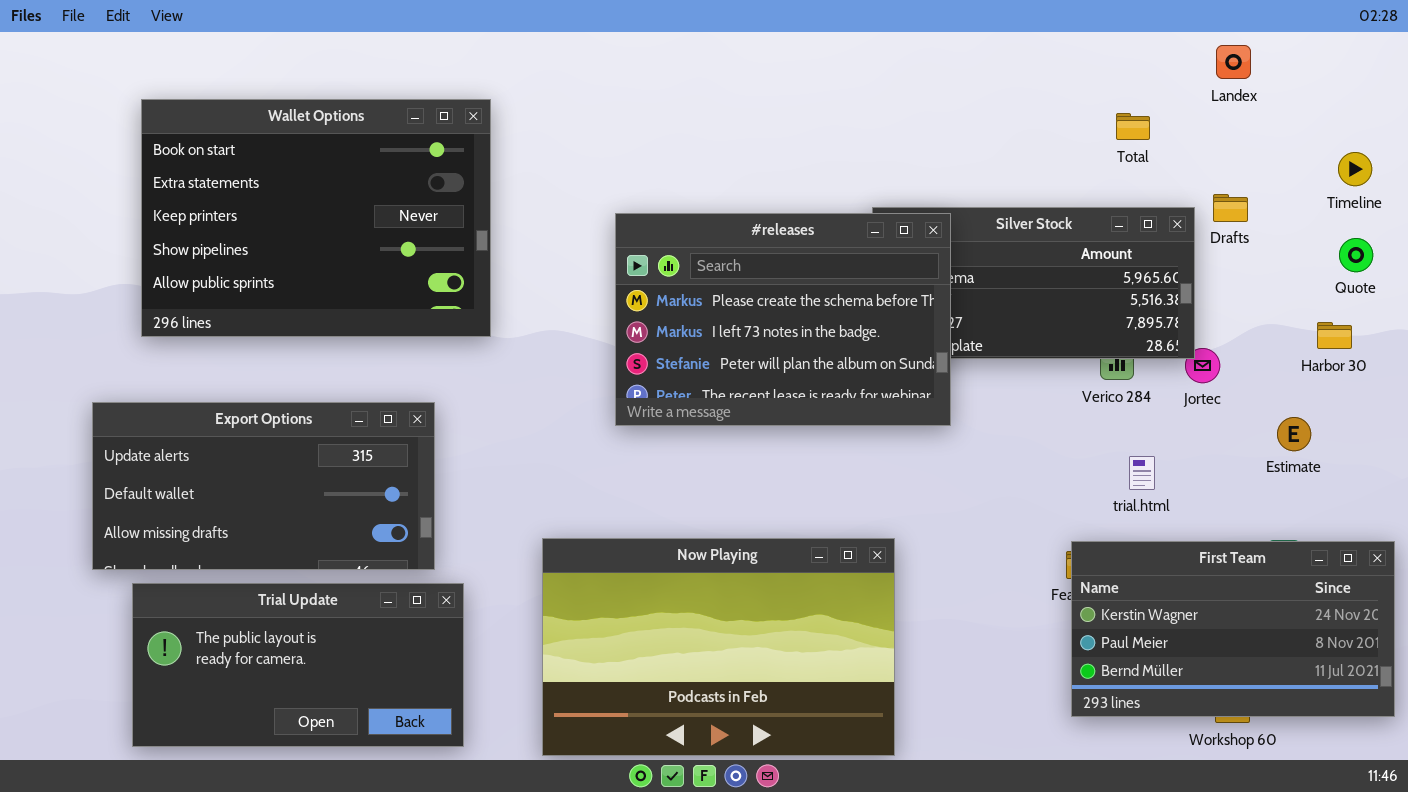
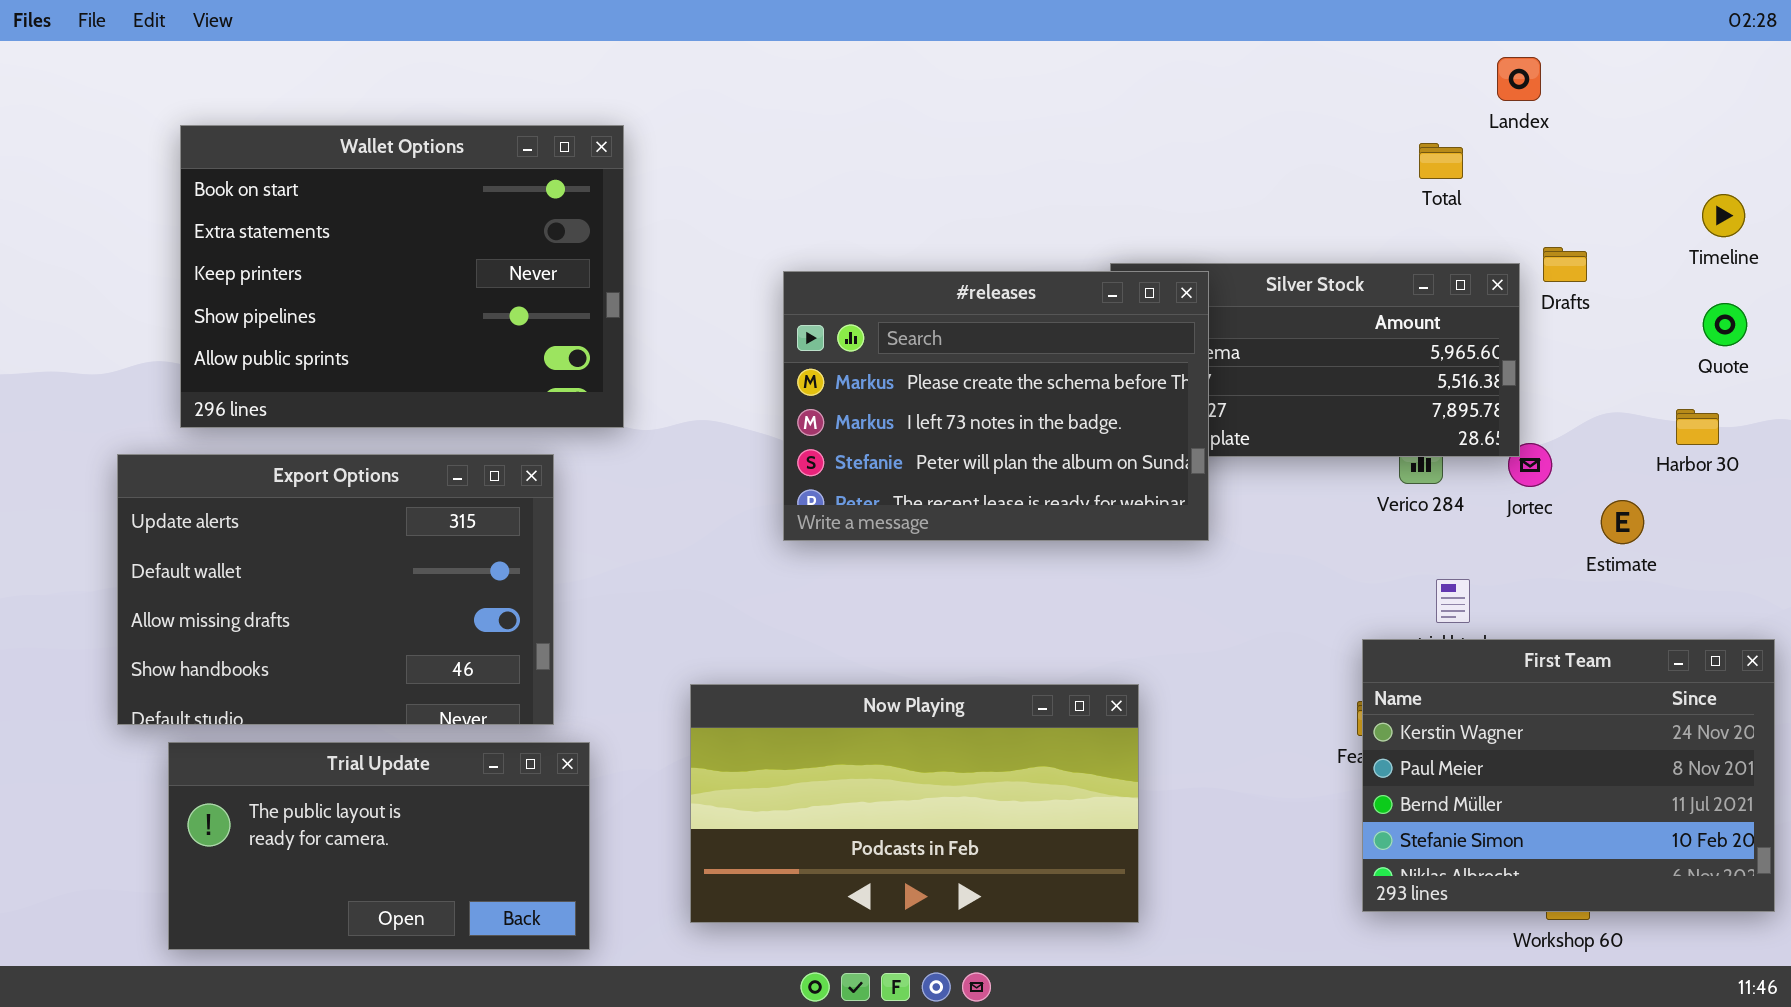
Landex: [1216,45,1251,79] -> [1497,57,1541,101], moved
Export Options: [92,402,435,570] -> [117,454,554,725], resized
Estimate: [1277,417,1311,451] -> [1601,500,1644,544], moved
Now Playing: [542,538,895,756] -> [690,684,1139,923], resized
First Team: [1071,541,1395,717] -> [1362,639,1775,912], resized

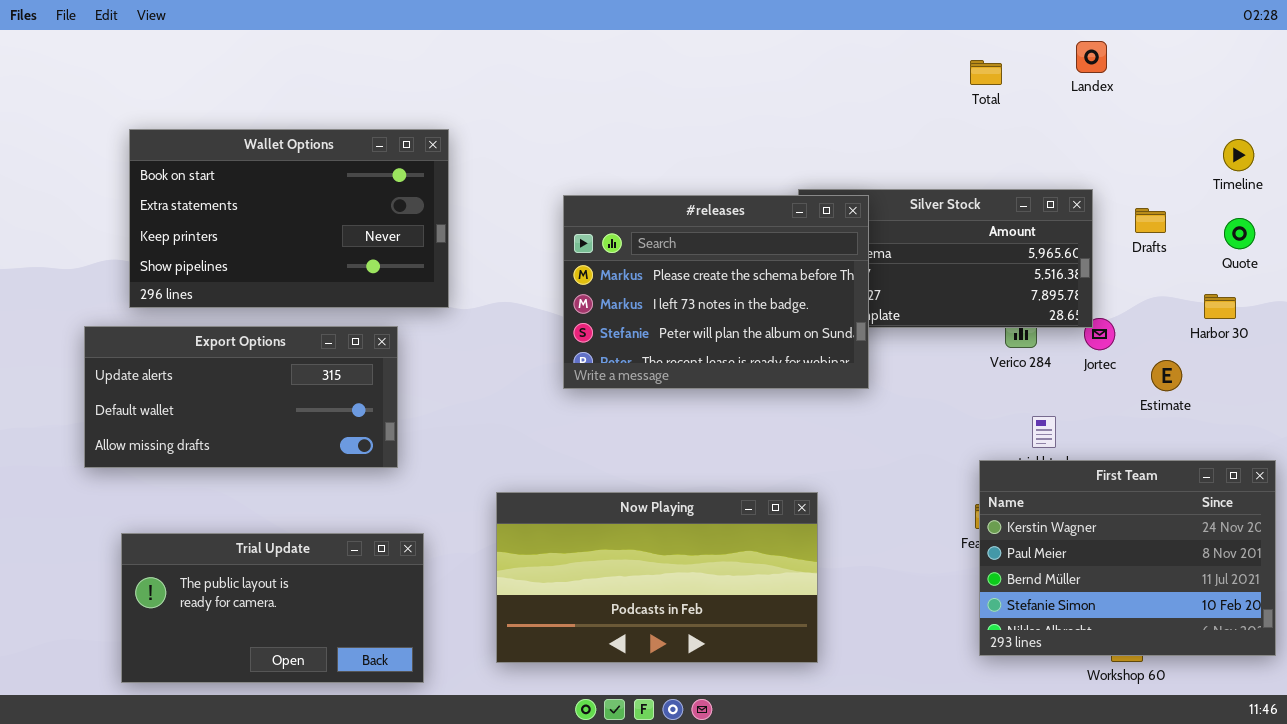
Wallet Options: [180,125,624,428] -> [129,129,449,308], resized
Total: [1419,143,1463,179] -> [970,60,1002,85], moved
Drafts: [1543,247,1587,282] -> [1135,208,1166,233], moved
Export Options: [117,454,554,725] -> [84,326,398,468], resized

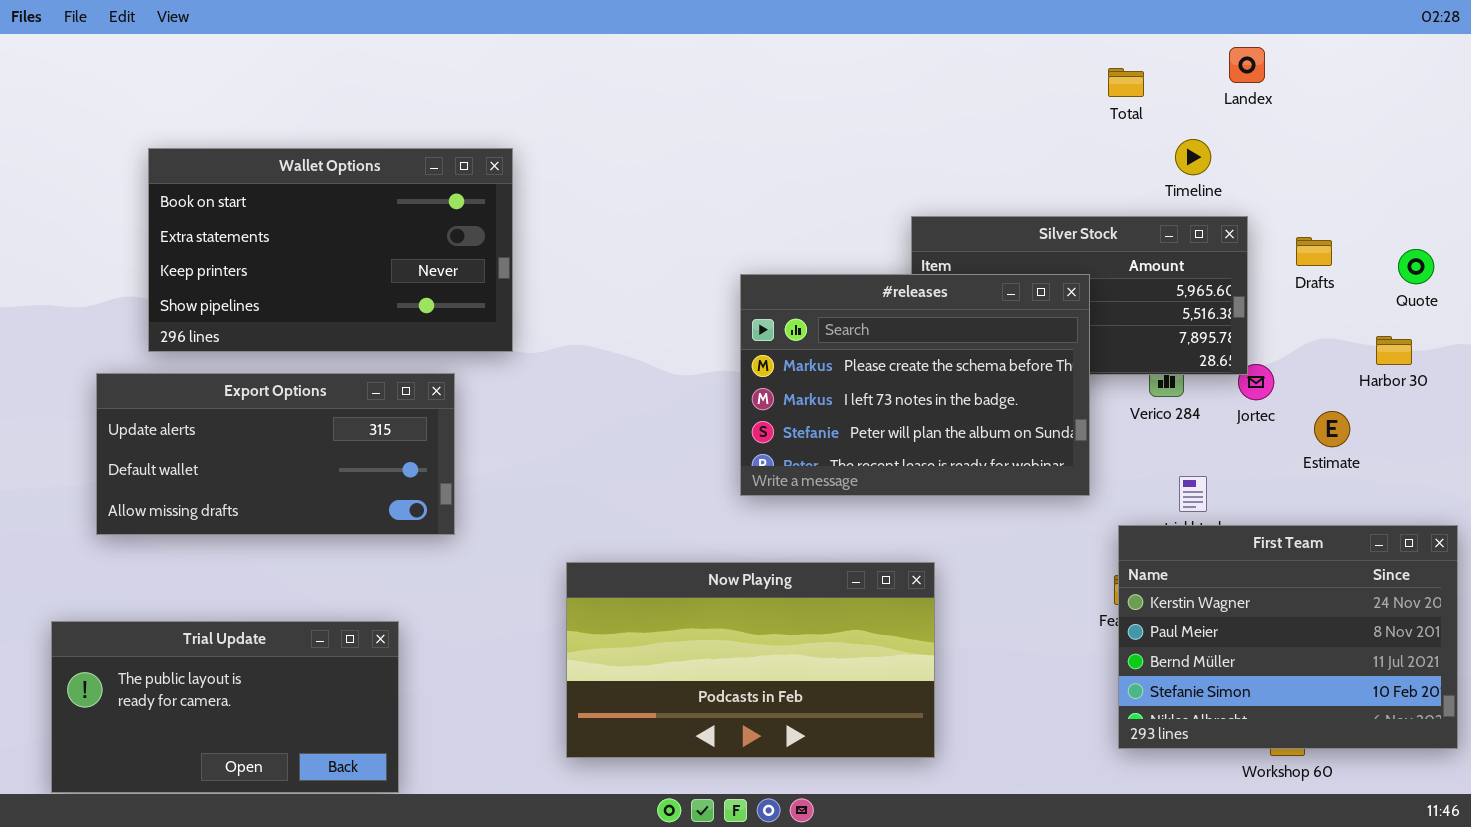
Timeline: [1223,139,1254,171] -> [1175,139,1211,175], moved
#releases: [563,195,869,389] -> [740,274,1090,496], moved
Trial Update: [121,533,424,683] -> [51,621,399,793], moved

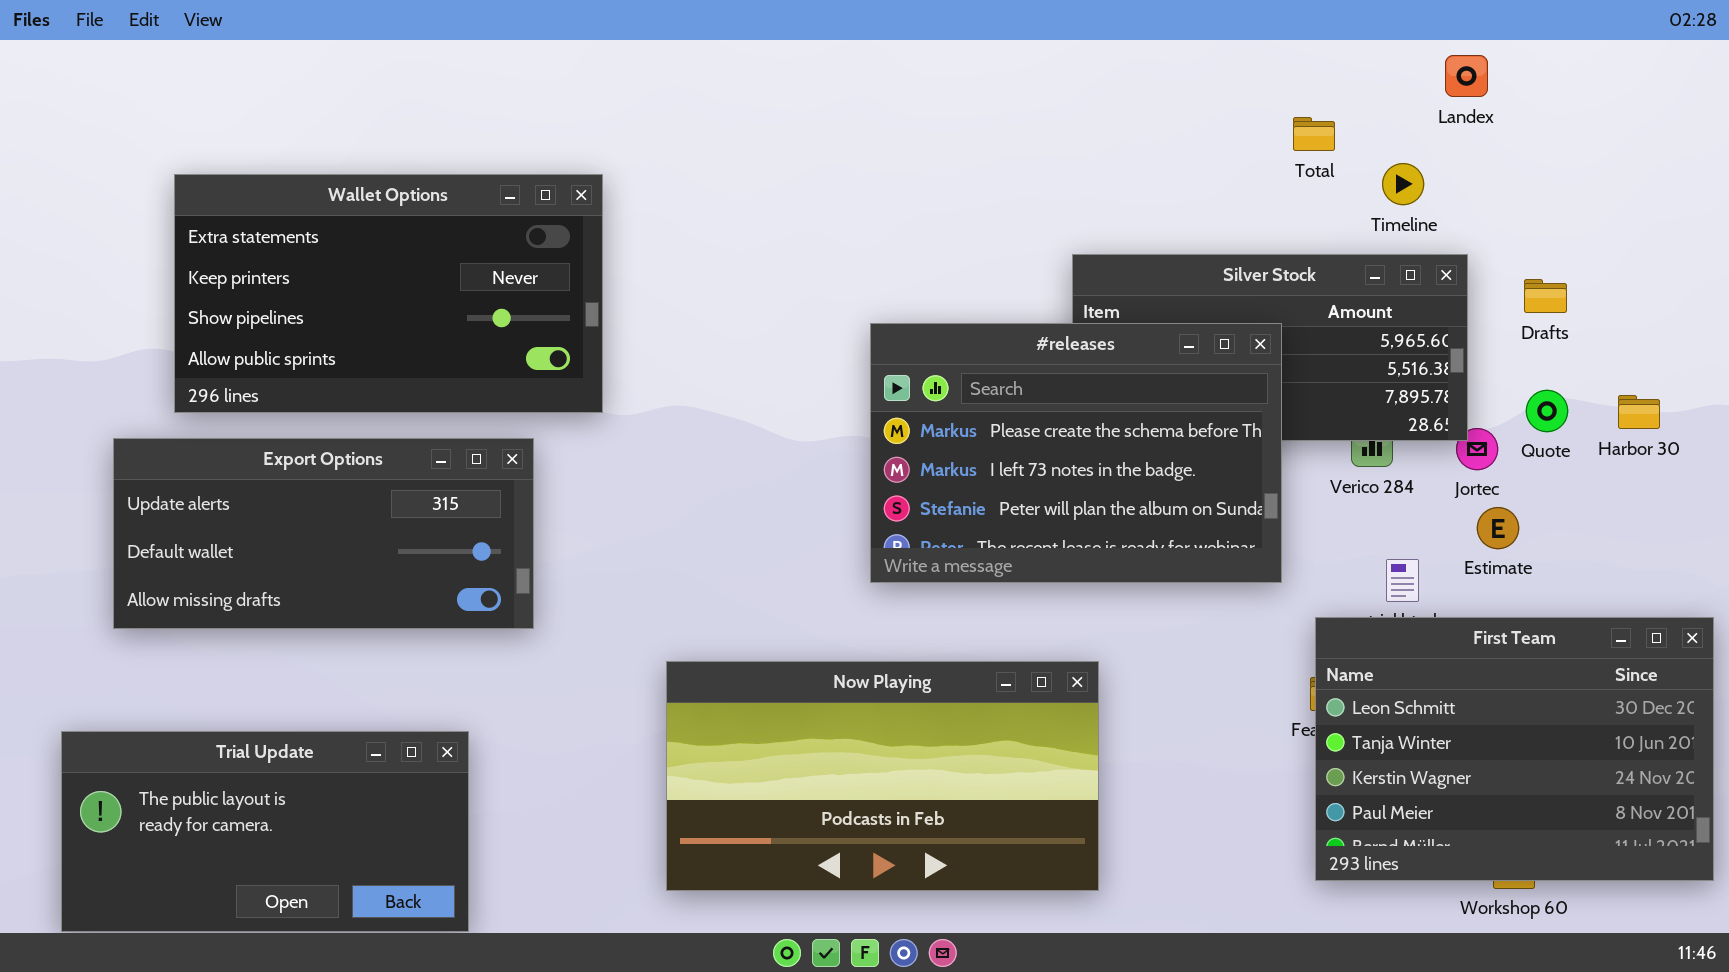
Total: [1108,68,1144,97] -> [1293,117,1335,151], moved
Wallet Options: [148,148,513,352] -> [174,174,603,413], scrolled down 1 row
Quote: [1398,249,1434,284] -> [1526,390,1568,432], moved
Estimate: [1314,411,1350,447] -> [1477,507,1519,549], moved
First Team: [1118,525,1458,749] -> [1315,617,1714,881], scrolled up 2 rows

